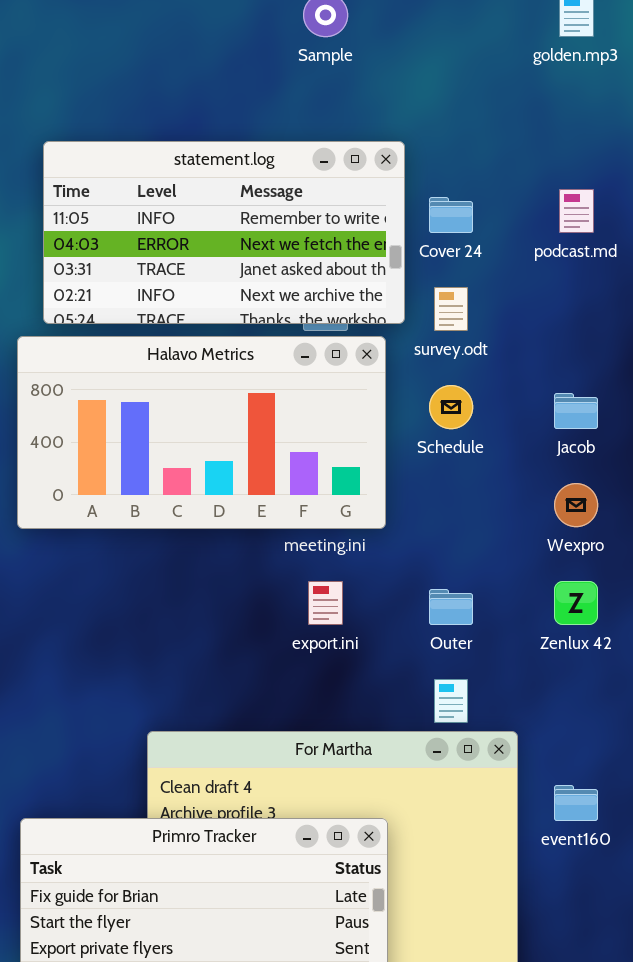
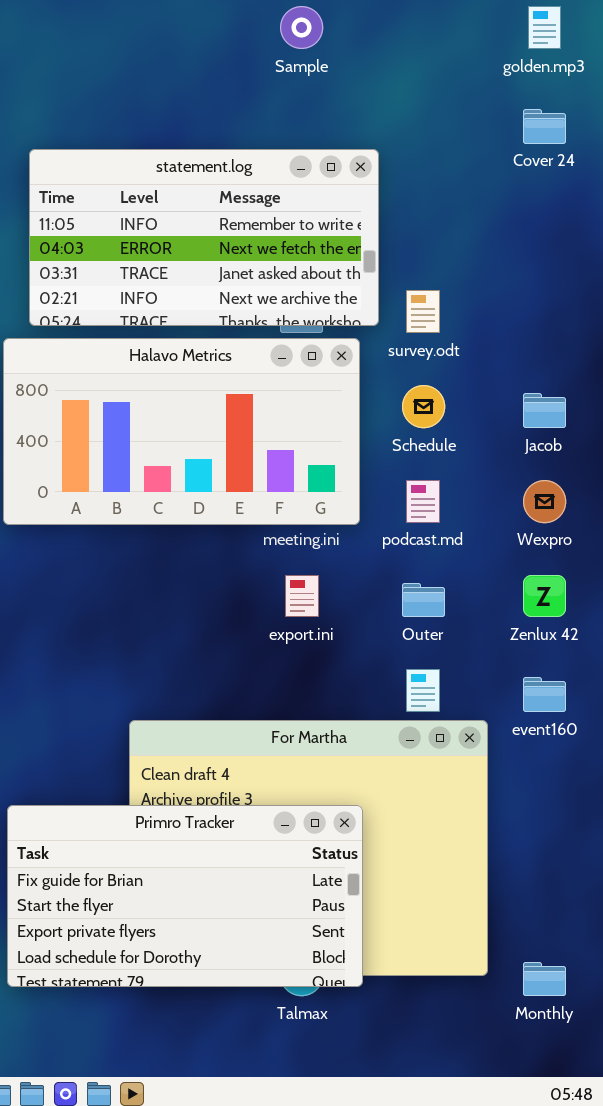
podcast.md: [559,189,594,233] -> [406,480,440,523], moved
Cover 24: [429,197,473,233] -> [523,109,566,144], moved
event160: [554,785,598,821] -> [523,677,566,712], moved

